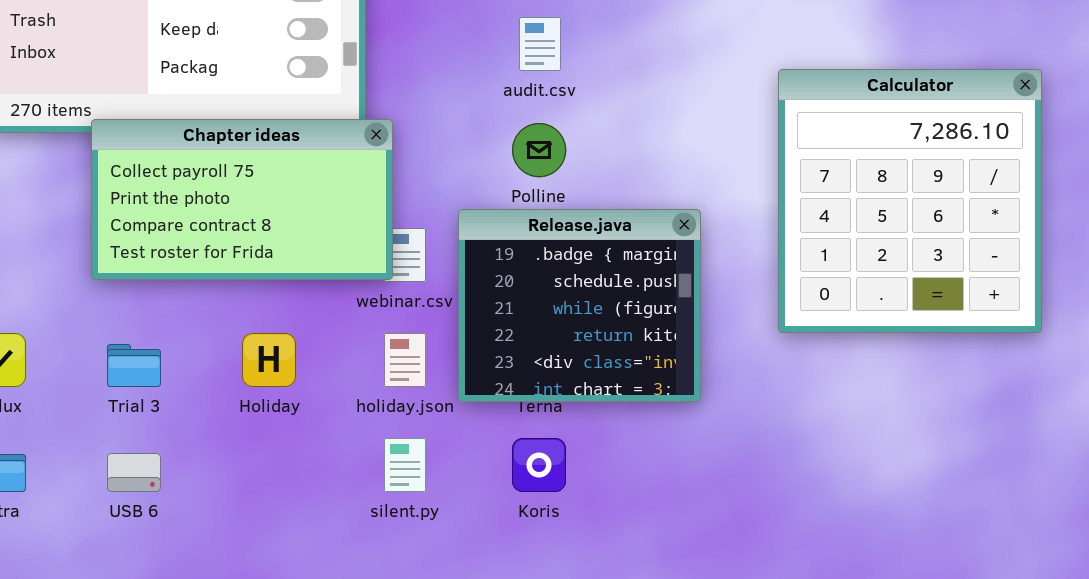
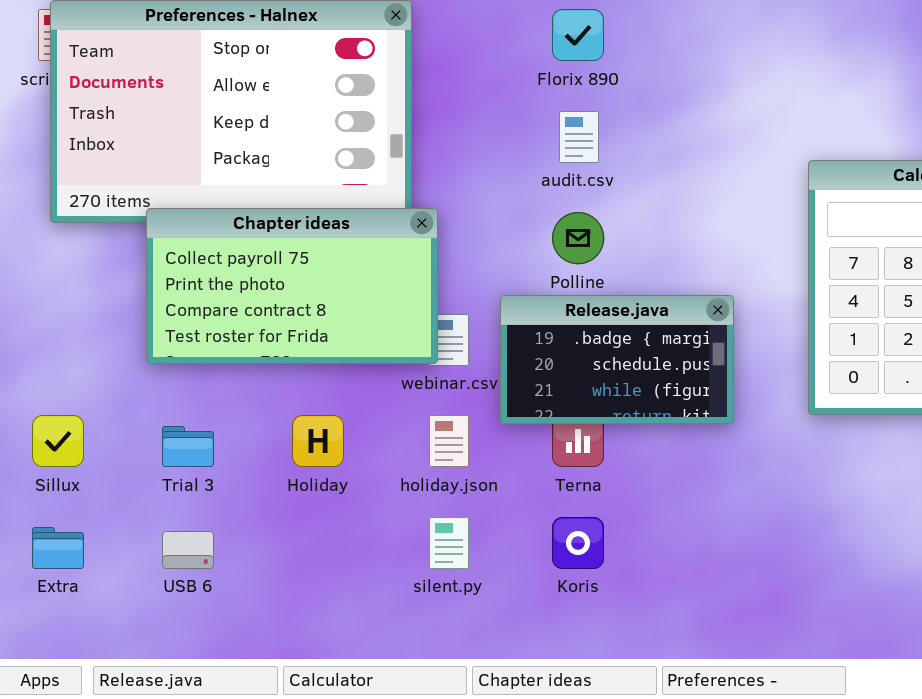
Release.java: [458,209,701,402] -> [500,295,734,424], resized

